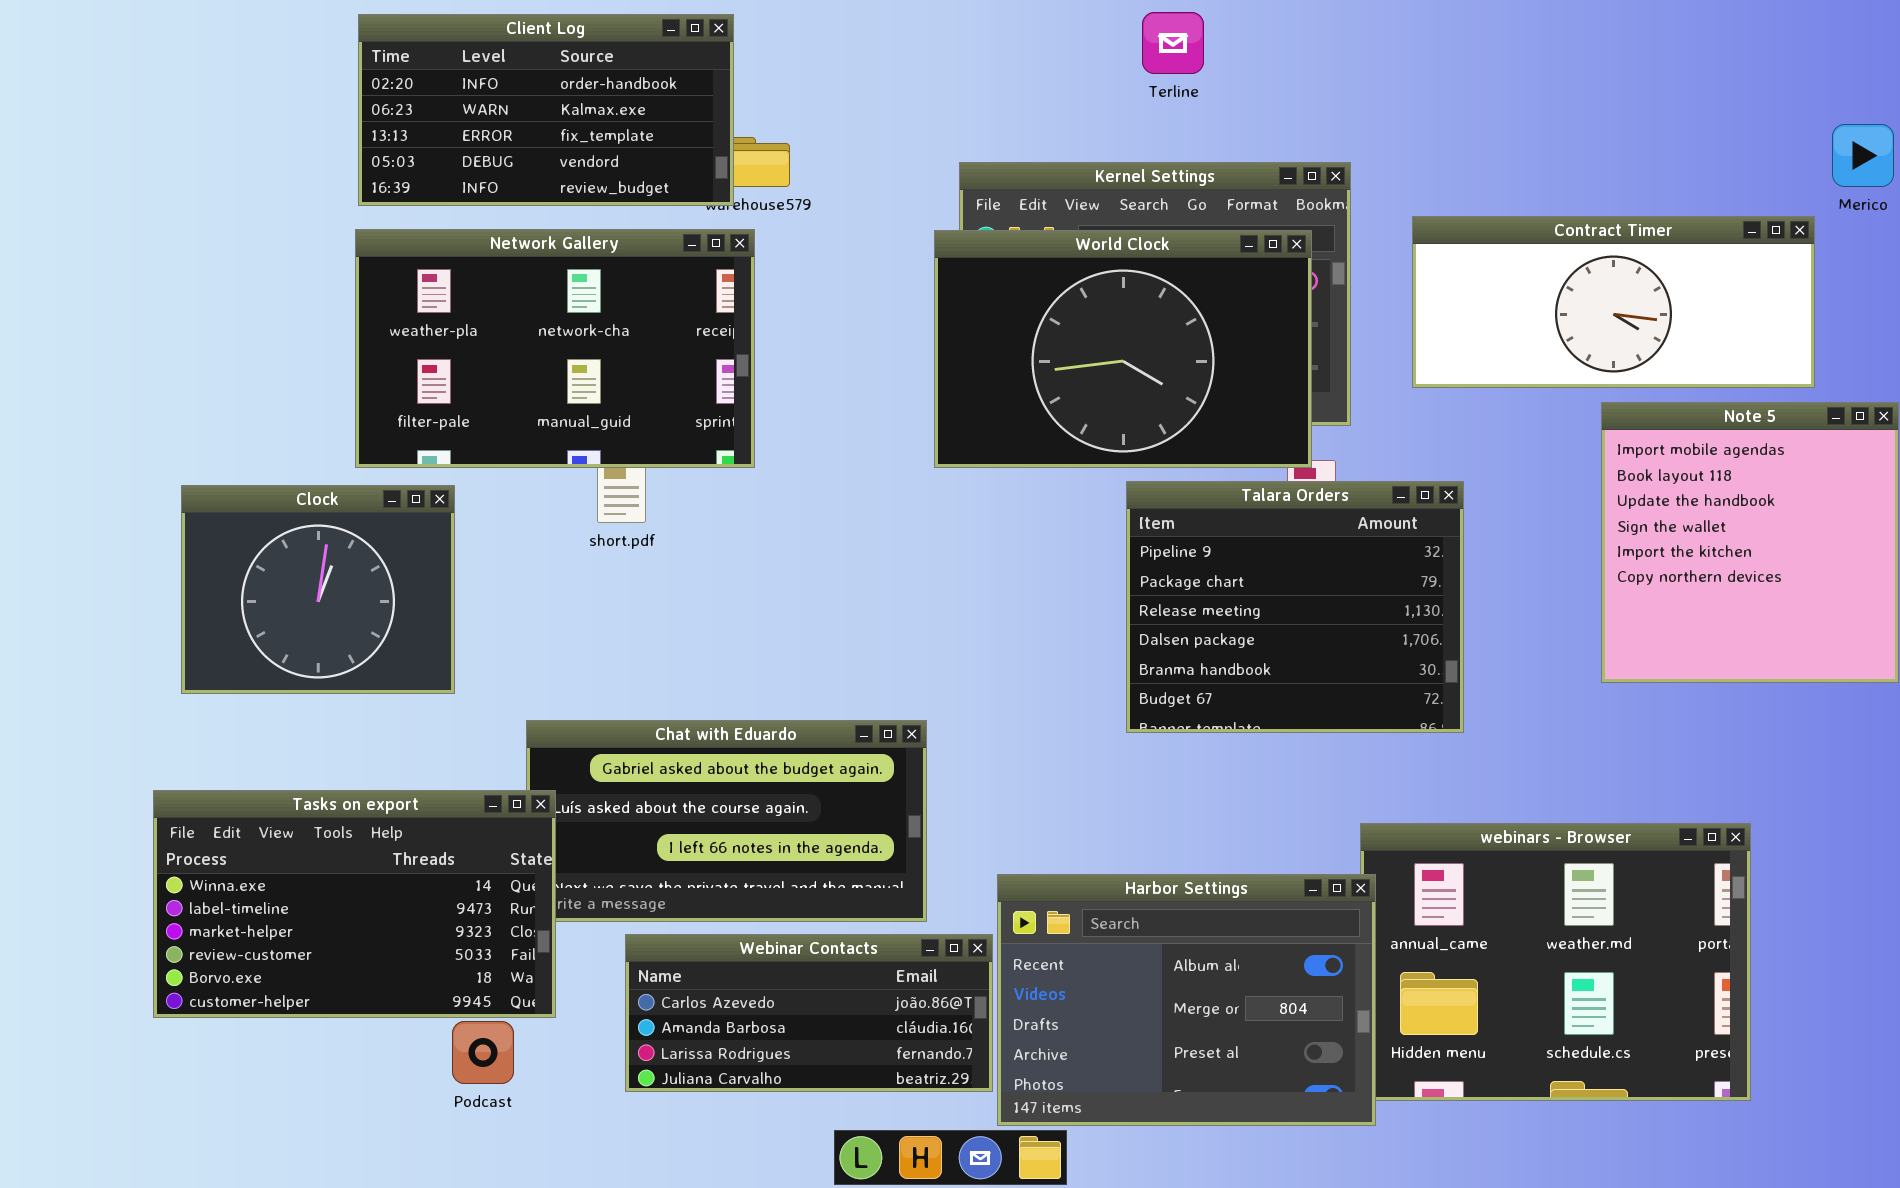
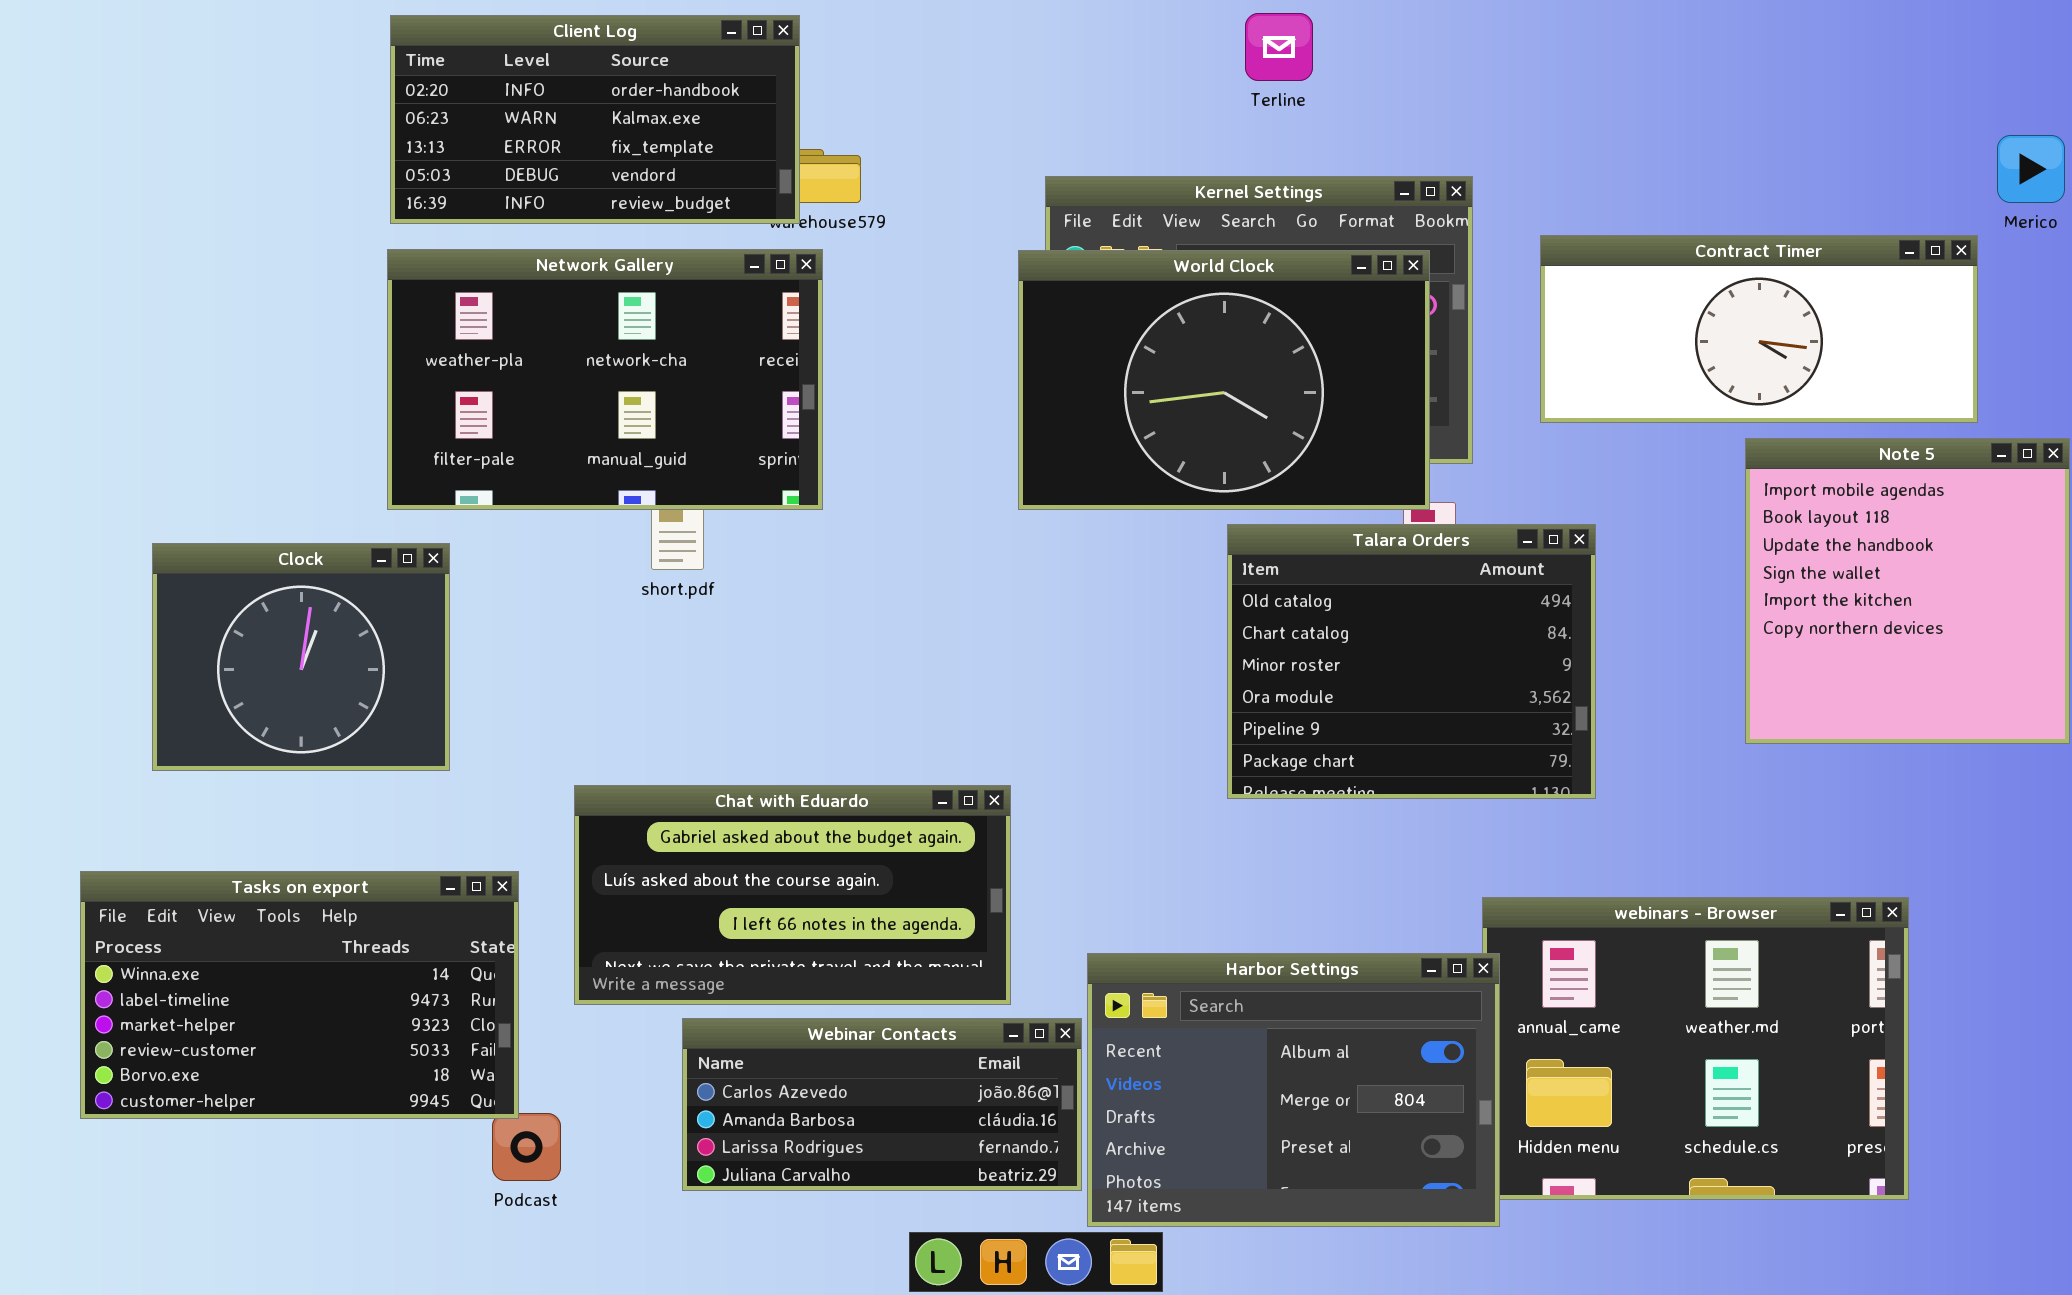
Talara Orders: [1126,481,1464,733] -> [1227,524,1596,799], scrolled up 4 rows
Clock: [181,485,455,694] -> [152,543,450,771], moved
Tasks on export: [153,790,556,1018] -> [80,871,519,1119], moved

